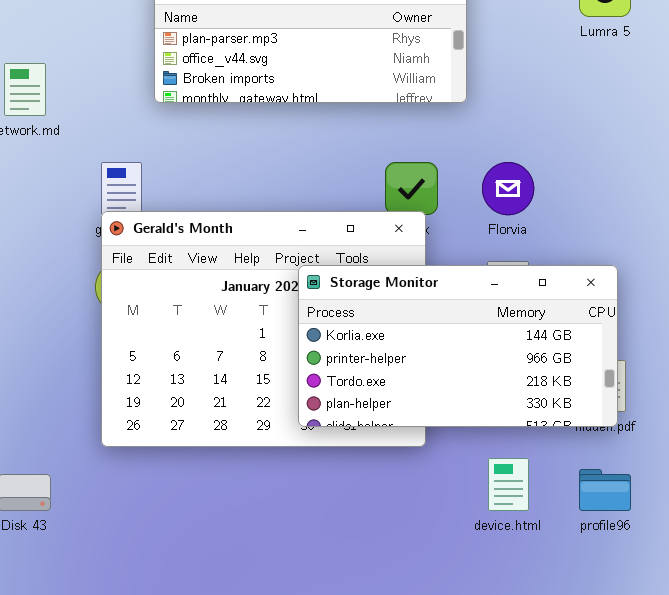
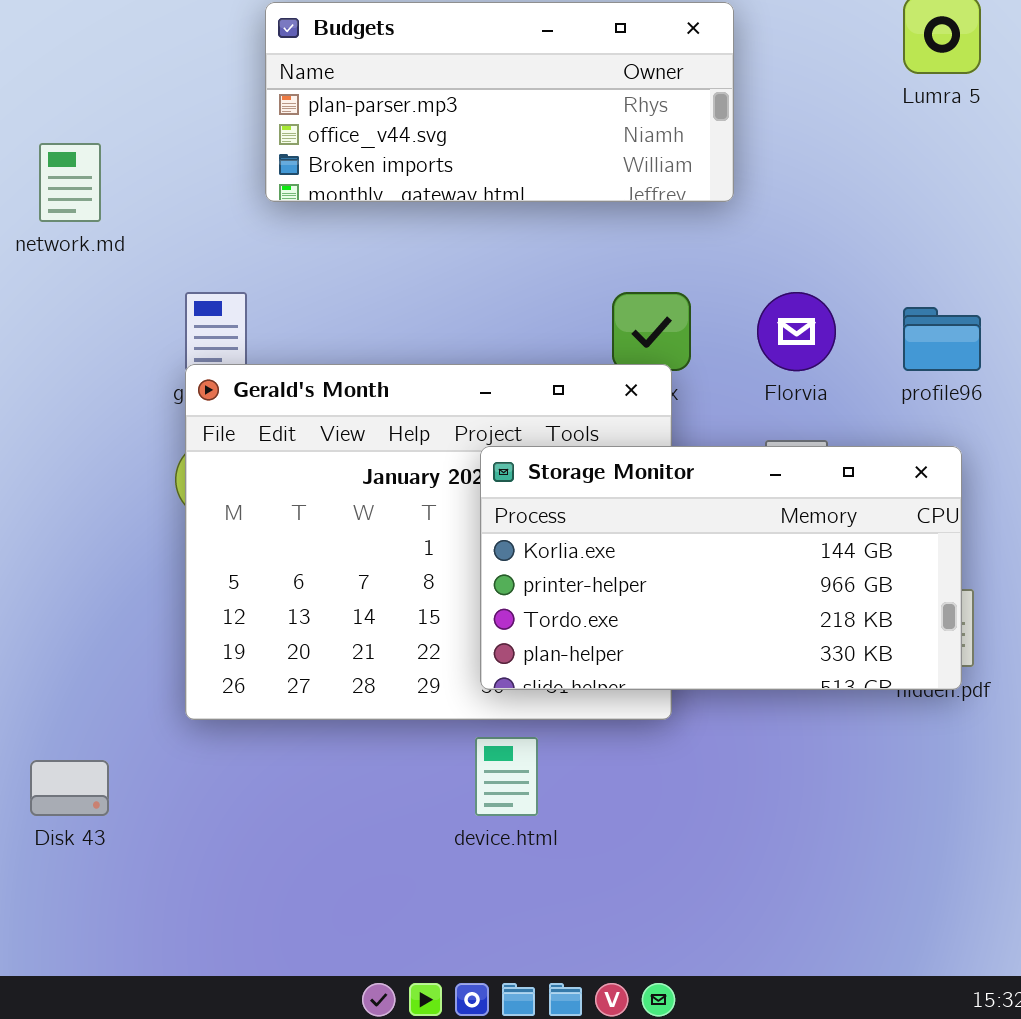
device.html: [488,458,529,511] -> [475,737,538,816], moved
profile96: [579,469,631,511] -> [903,307,981,371], moved

